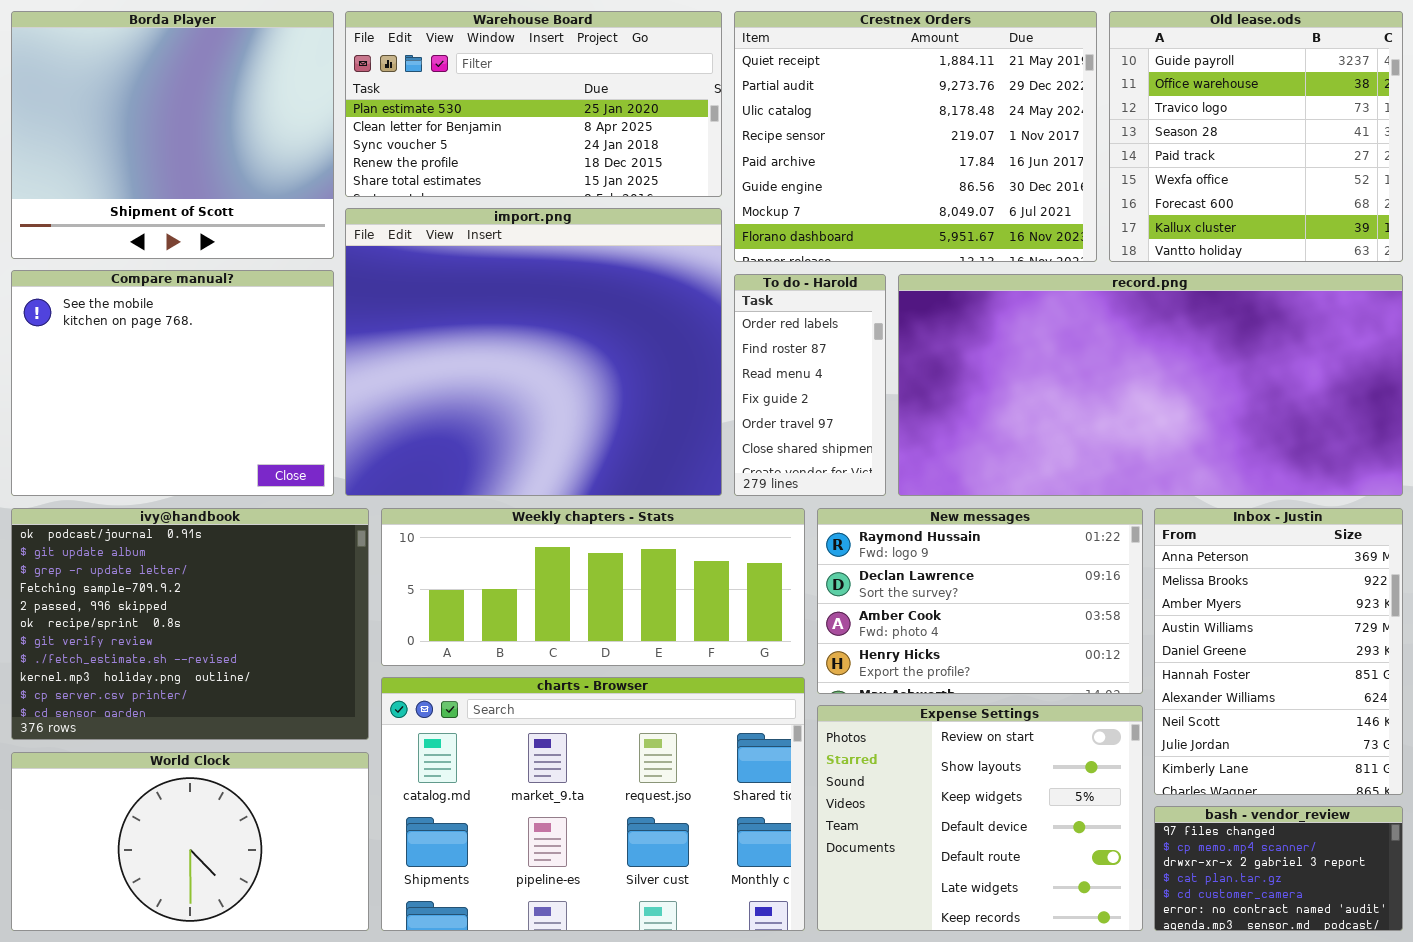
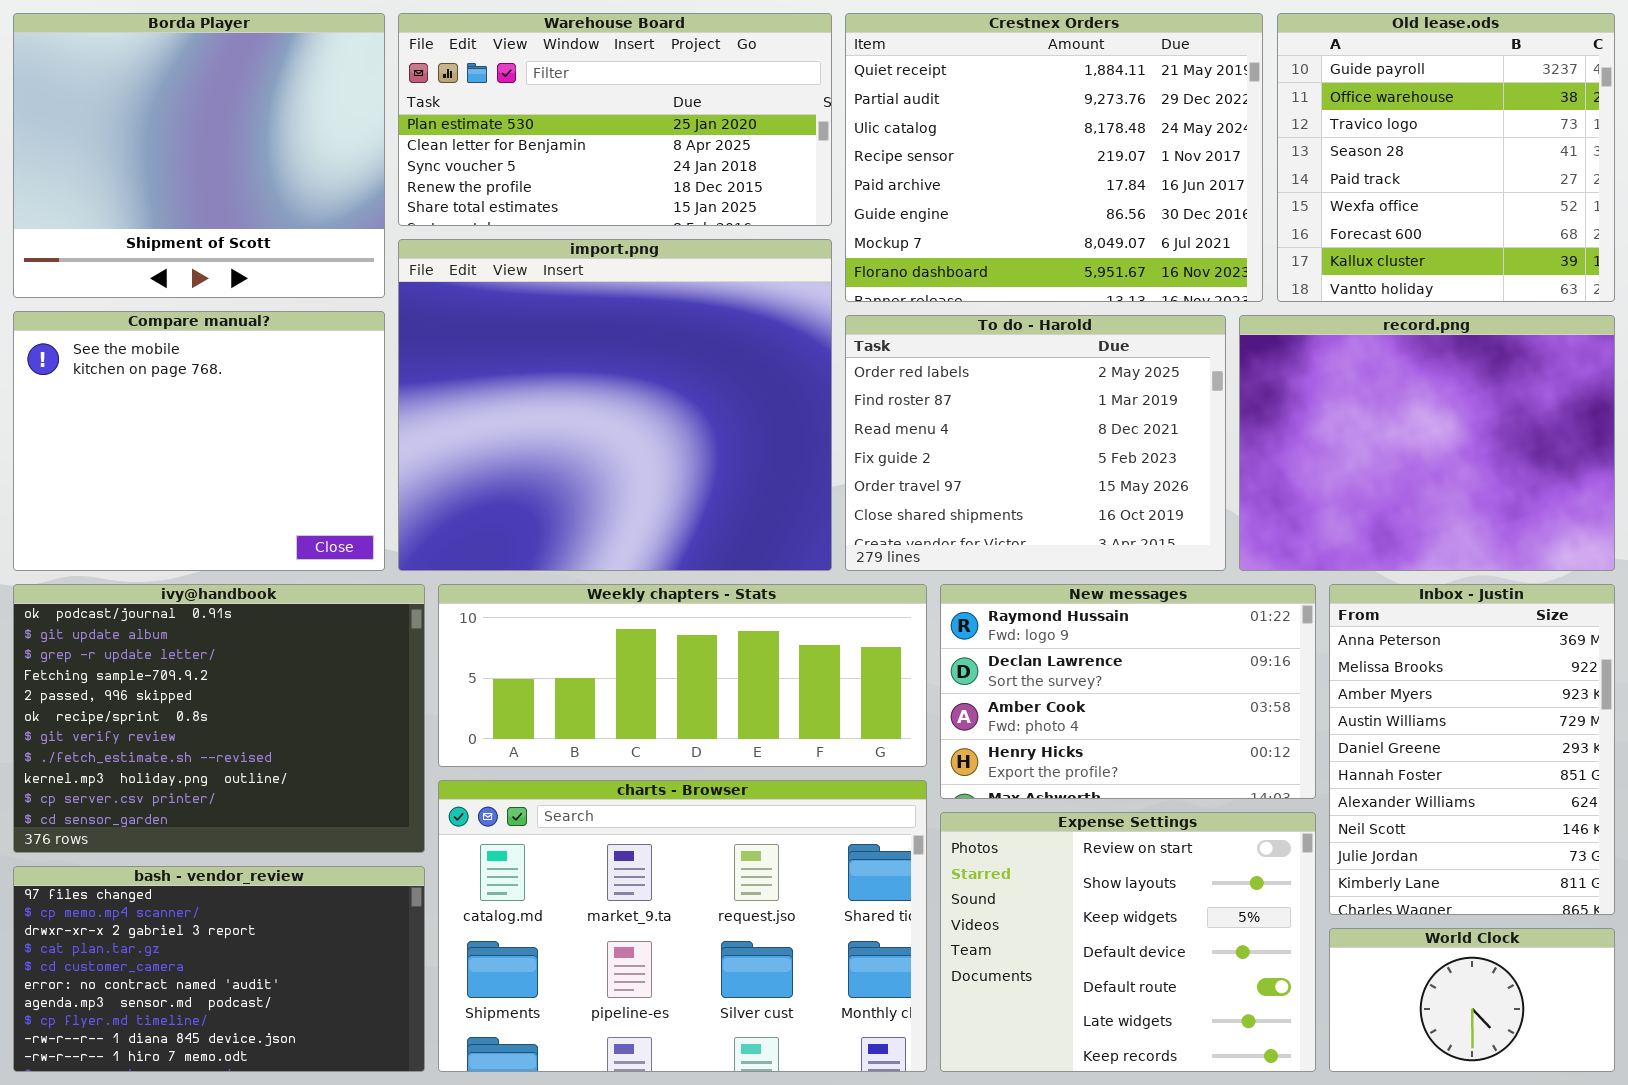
To do - Harold: [734,274,886,496] -> [845,315,1226,571], resized
record.png: [898,274,1403,496] -> [1239,315,1615,571], resized
World Clock: [11,752,369,931] -> [1329,928,1615,1072], moved, resized
bash - vendor_review: [1154,806,1403,931] -> [13,866,425,1072], moved, resized

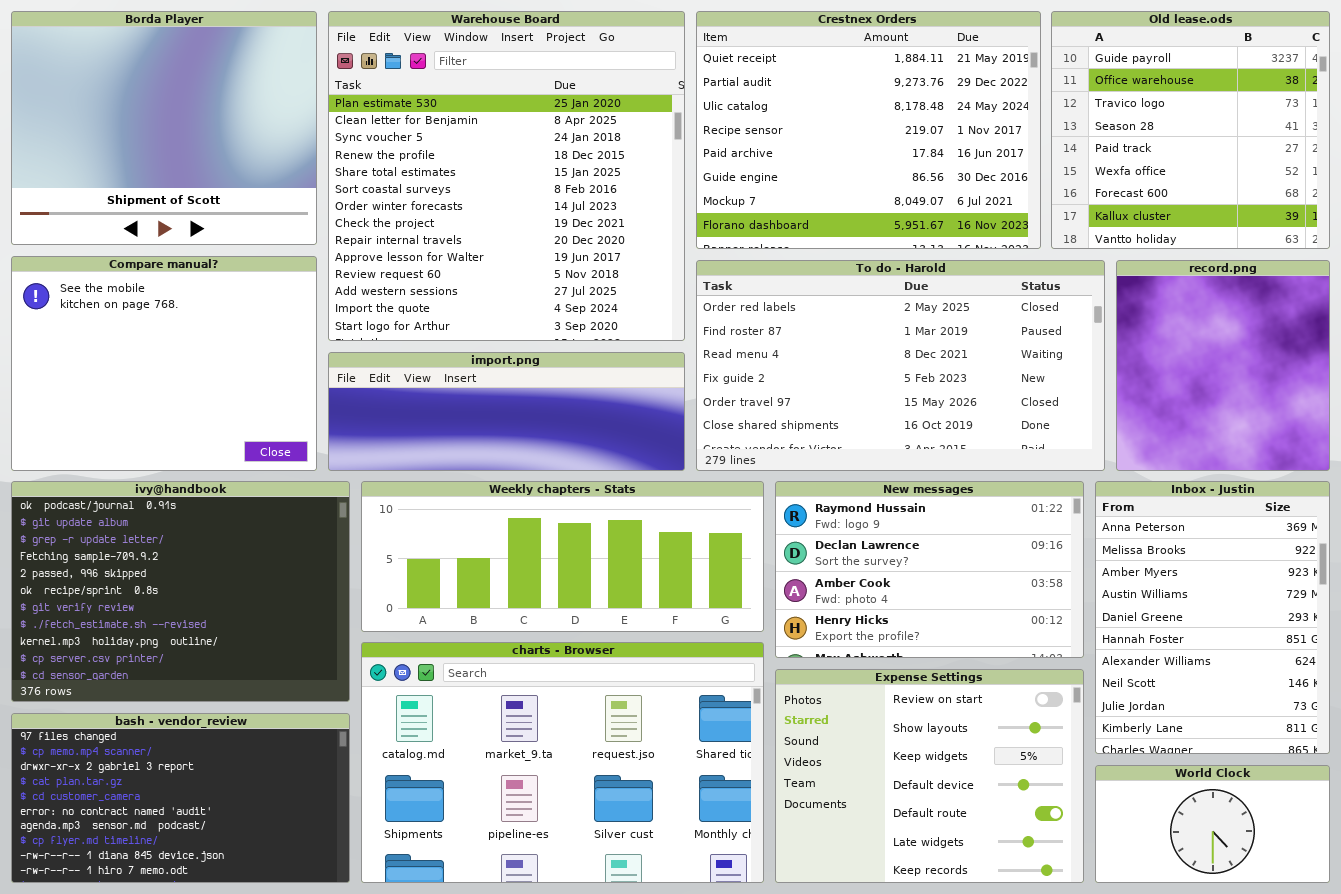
Warehouse Board: [398,13,832,226] -> [328,11,685,341], resized
import.png: [398,239,832,571] -> [328,352,685,471], resized
To do - Harold: [845,315,1226,571] -> [696,260,1105,471], resized
record.png: [1239,315,1615,571] -> [1116,260,1330,471], resized

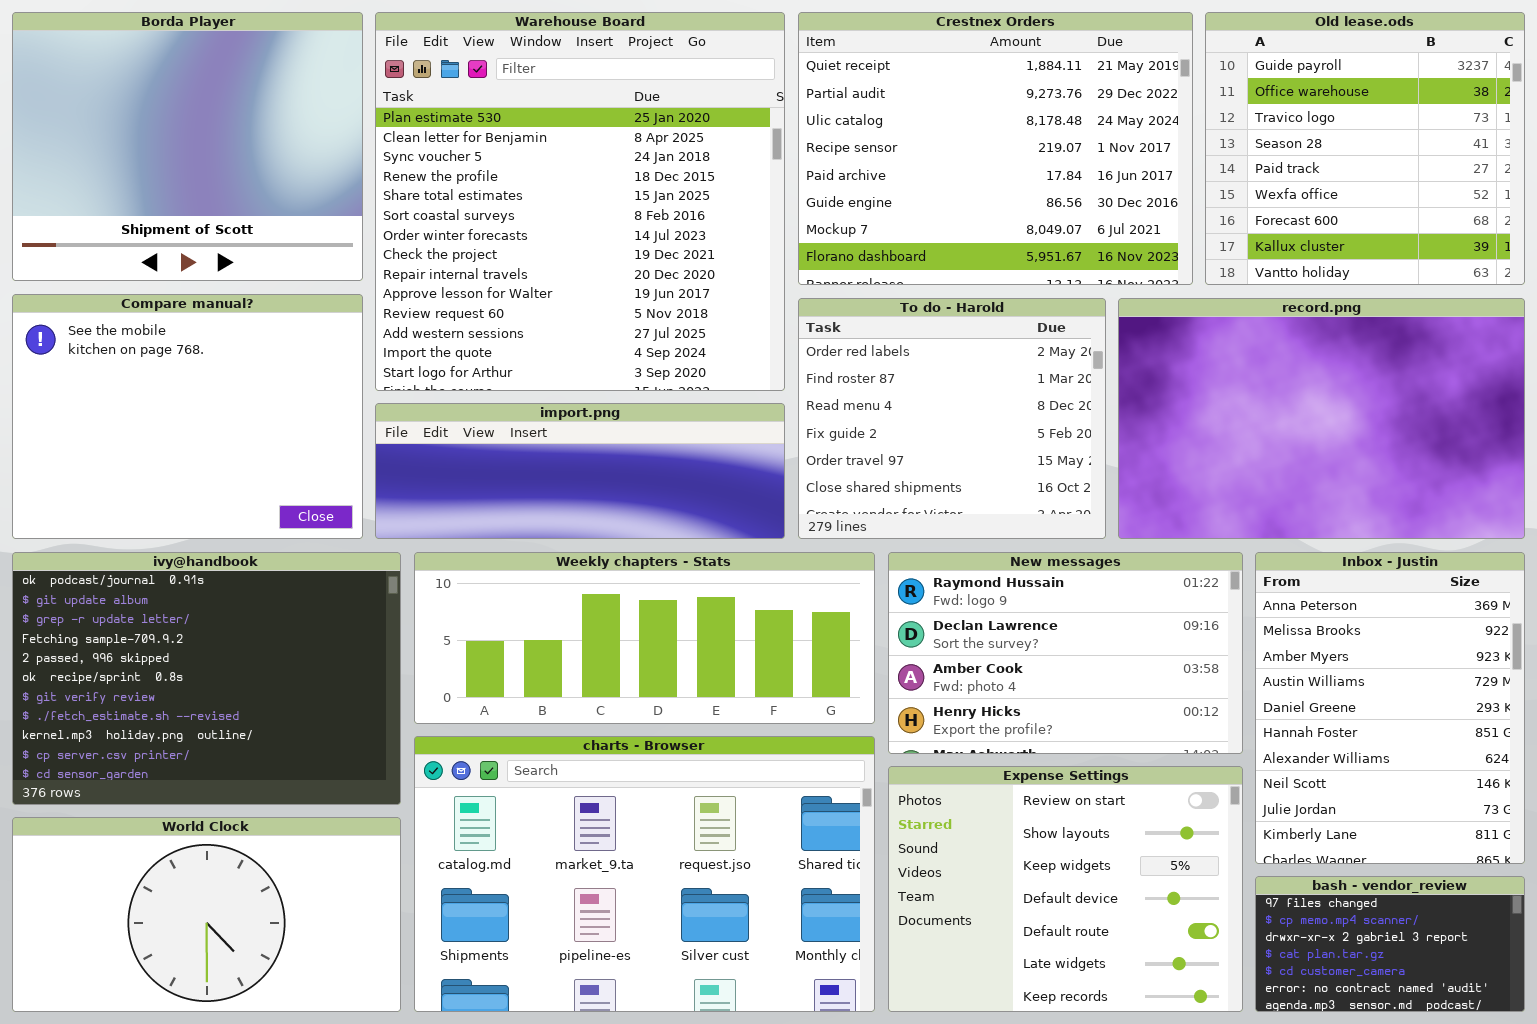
To do - Harold: [696,260,1105,471] -> [798,298,1106,539], resized
record.png: [1116,260,1330,471] -> [1118,298,1525,539], resized
bash - vendor_review: [11,713,350,883] -> [1255,876,1525,1012], moved, resized
World Clock: [1095,765,1330,883] -> [12,817,401,1012], moved, resized

